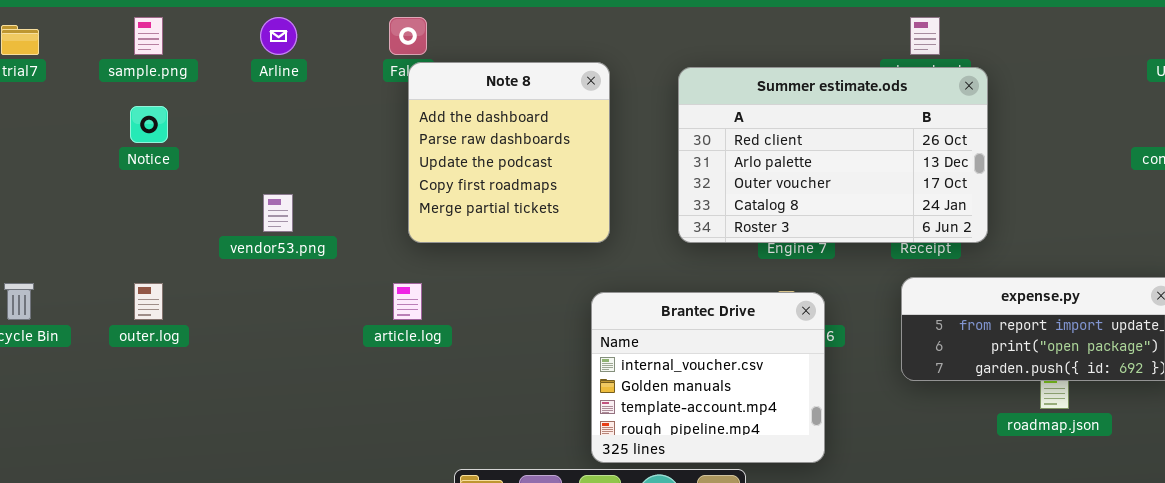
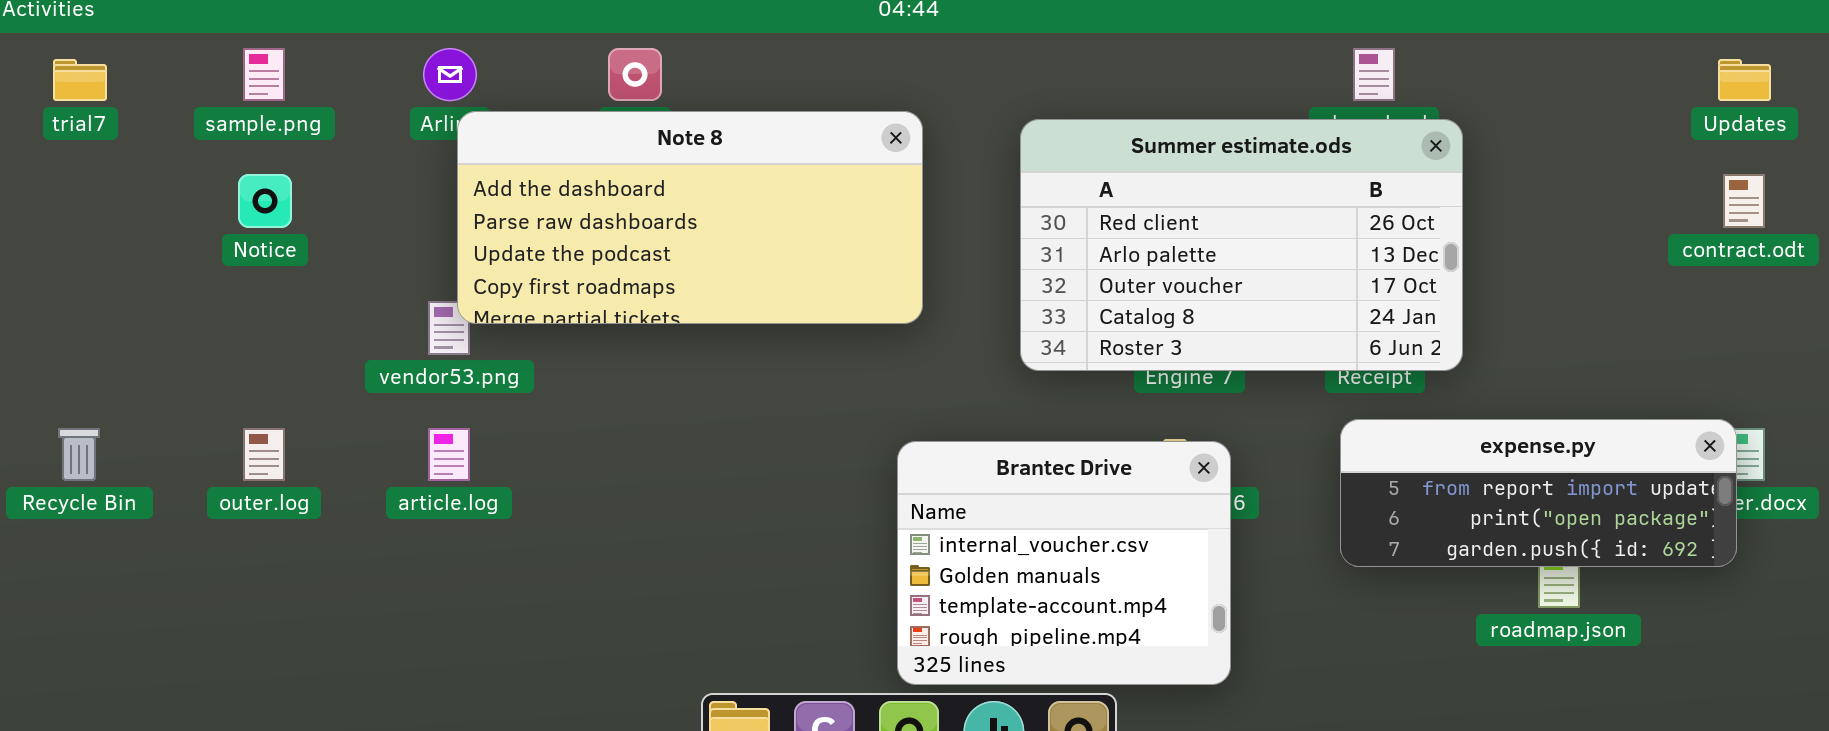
Note 8: [408,62,610,243] -> [457,111,923,324], resized
article.log: [393,283,422,320] -> [428,428,470,481], moved

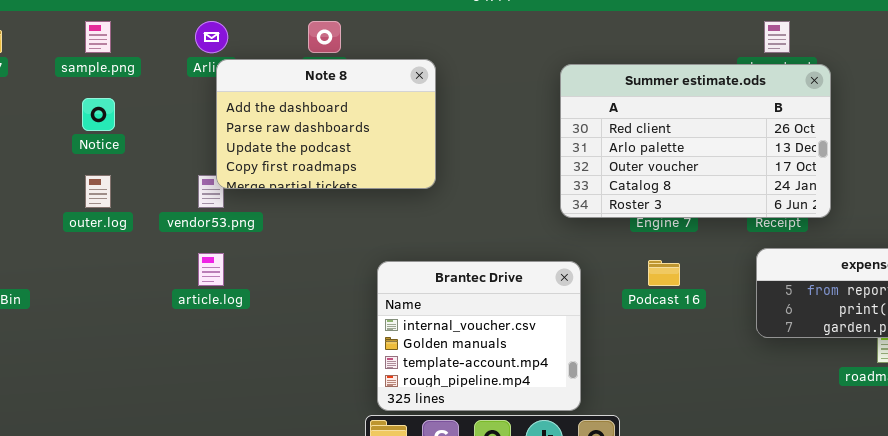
Note 8: [457,111,923,324] -> [216,59,436,189], resized
outer.log: [243,428,285,481] -> [85,175,111,208], moved
Brantec Drive: [897,441,1231,685] -> [377,261,581,411], moved

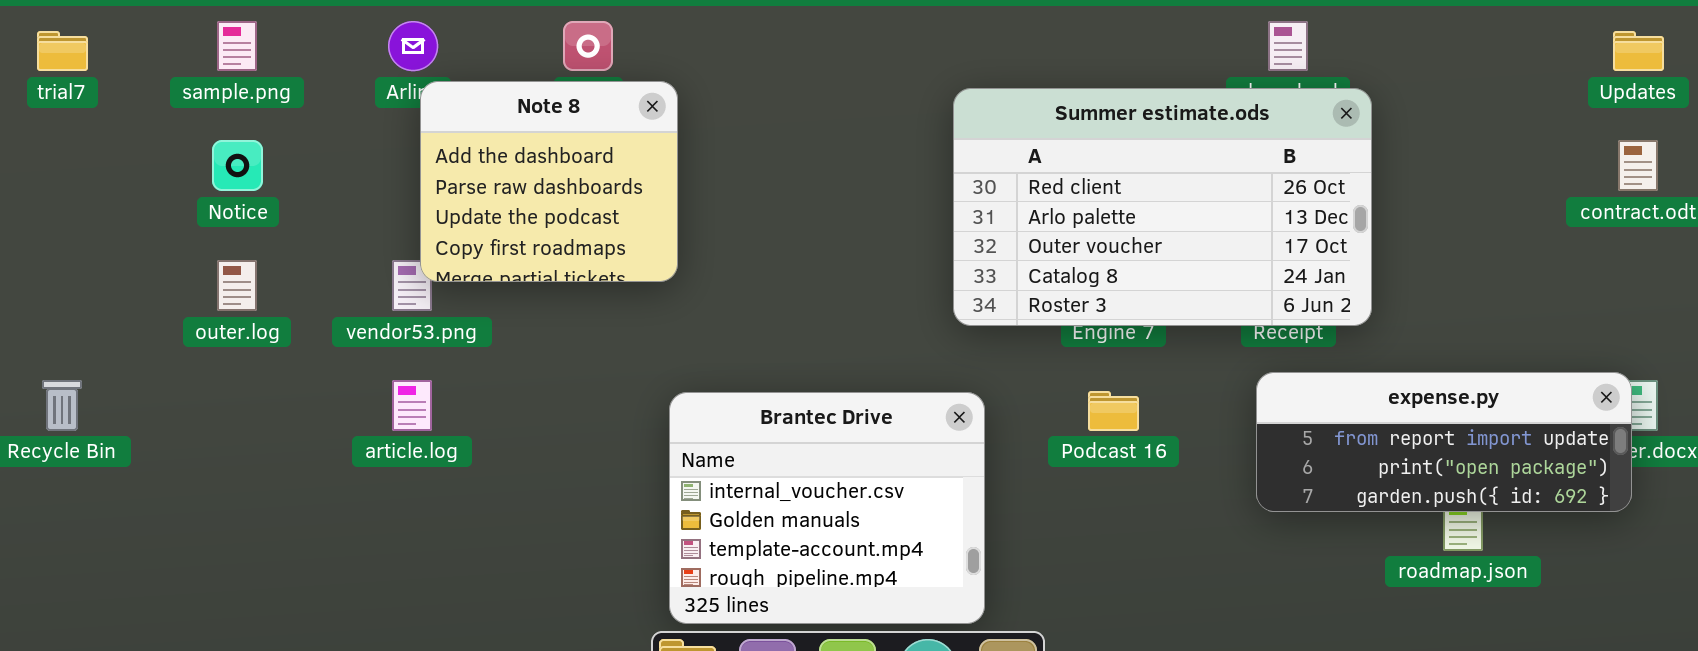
Note 8: [216,59,436,189] -> [420,81,678,282], resized

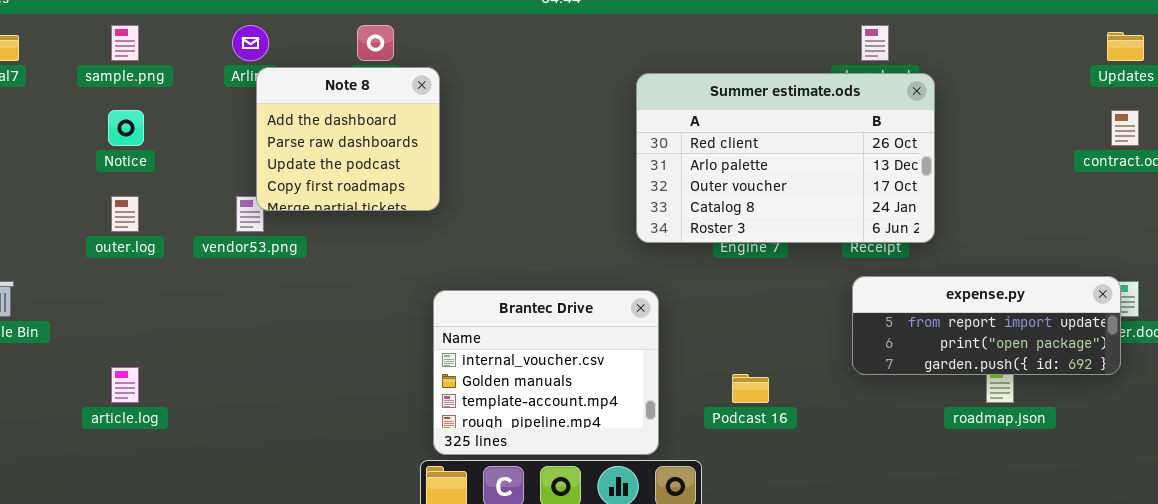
article.log: [392,380,432,431] -> [111,367,139,403], moved
Podcast 16: [1088,391,1139,431] -> [732,374,769,403], moved

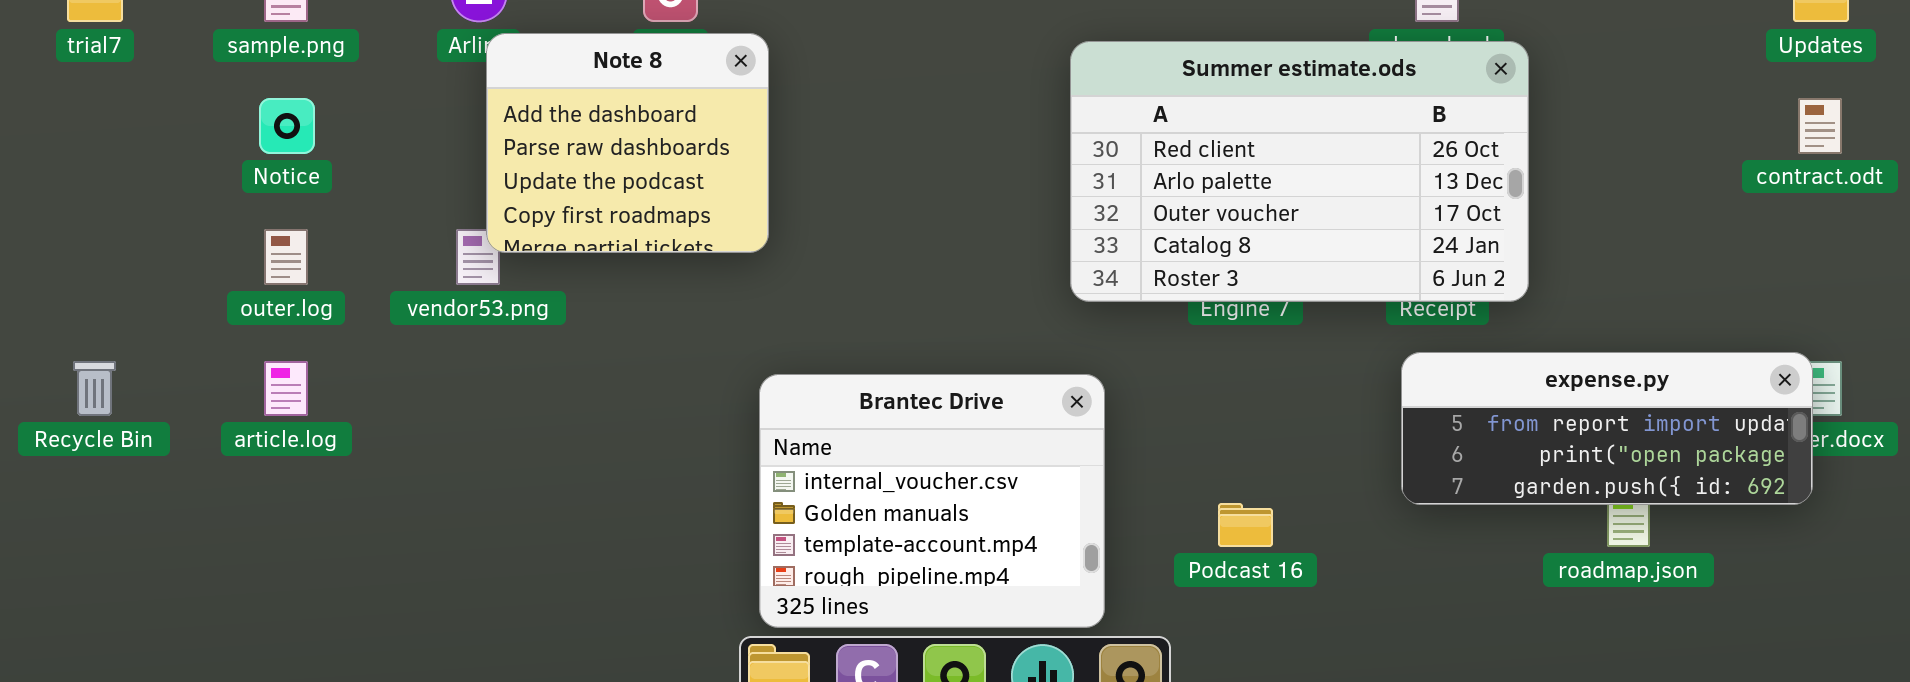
article.log: [111,367,139,403] -> [264,361,308,416], moved

